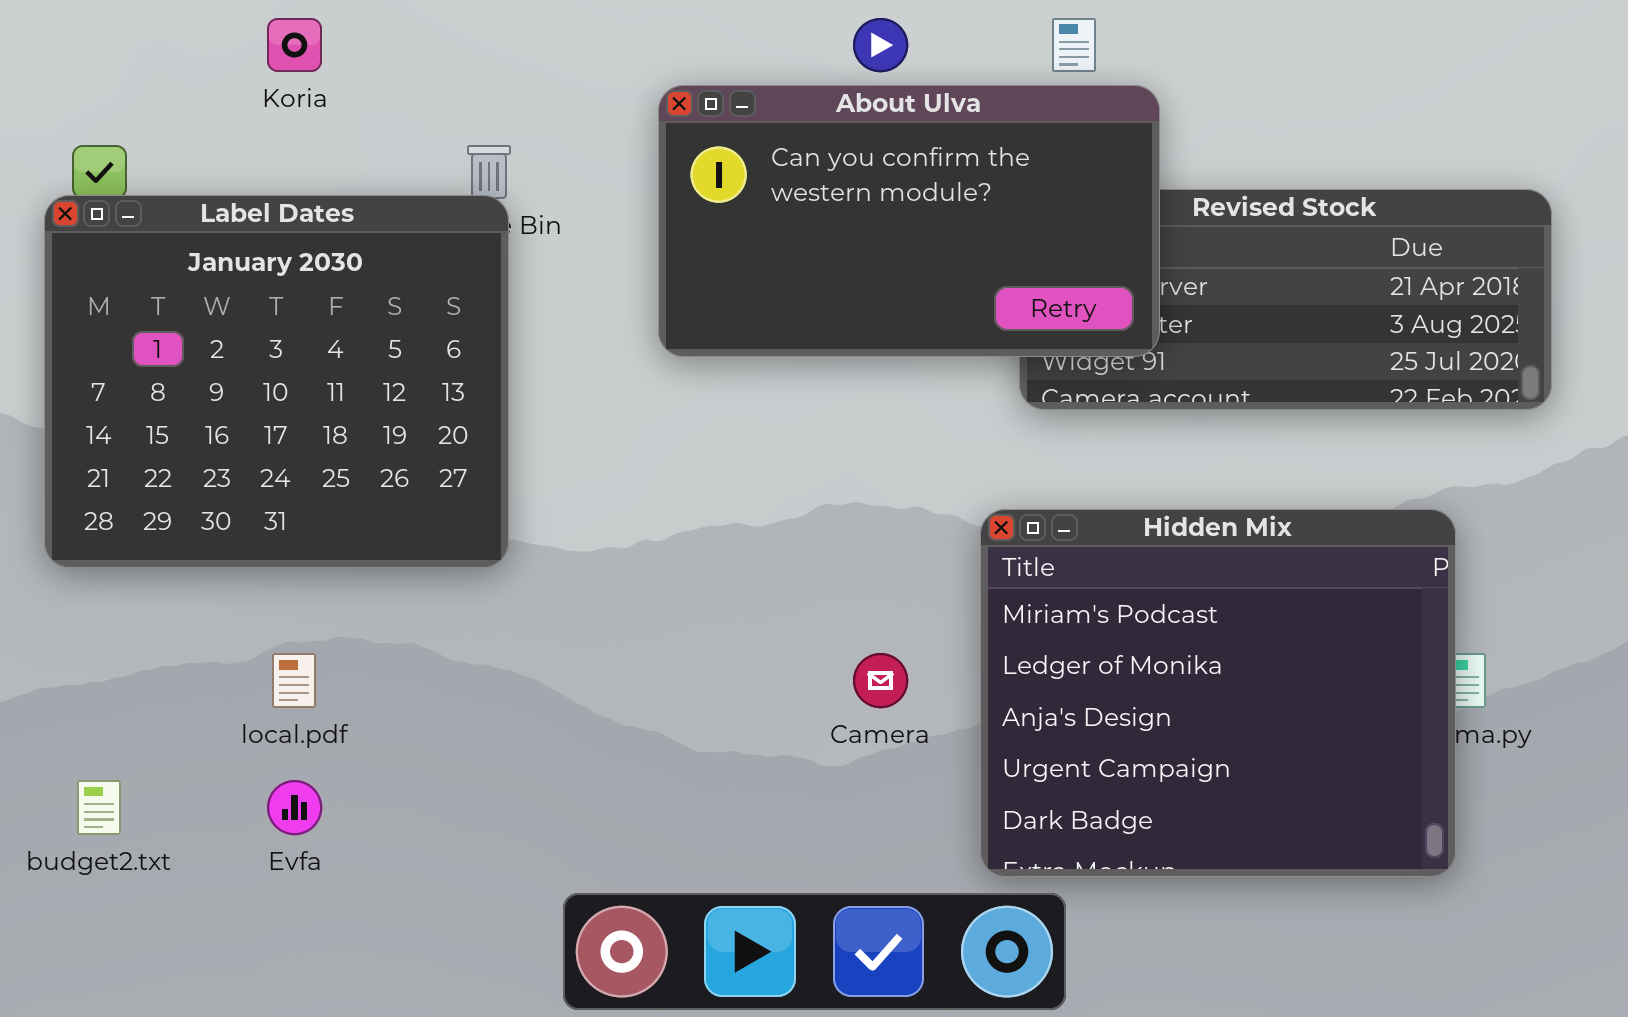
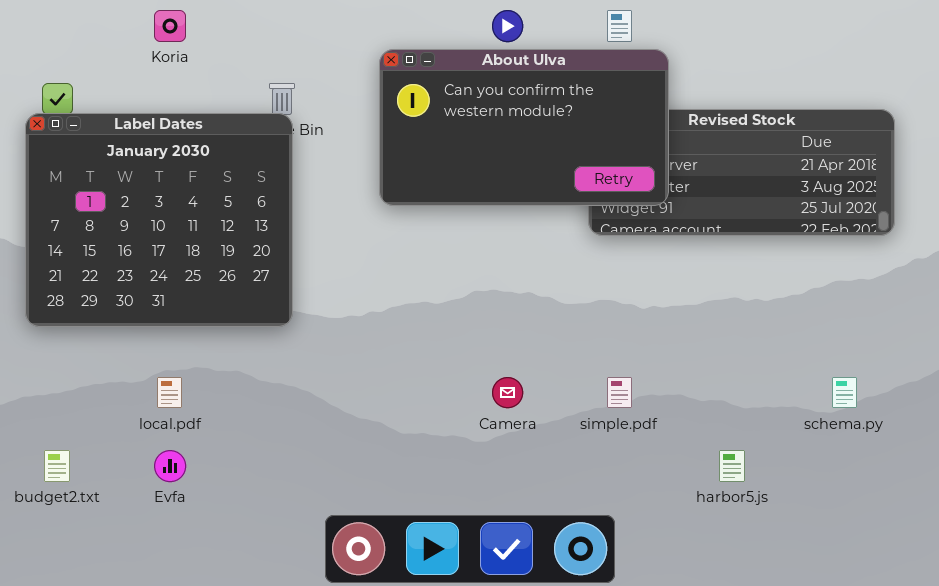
Hidden Mix: [980,509,1456,877] -> none, closed

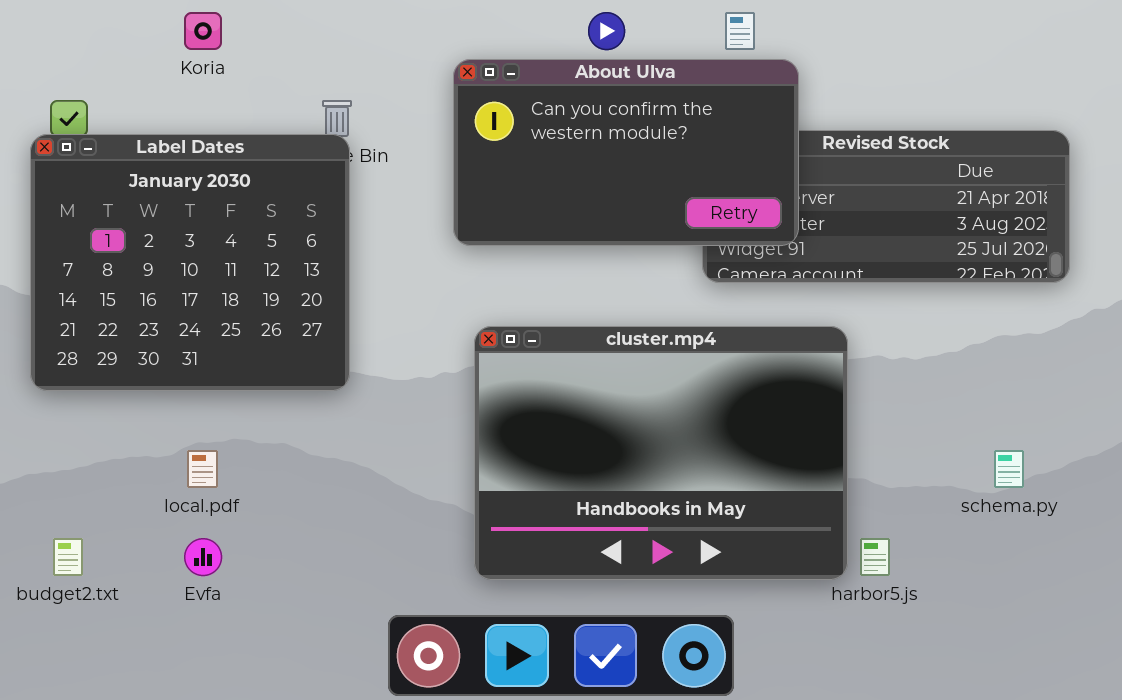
cluster.mp4: none -> [474,326,848,580], opened

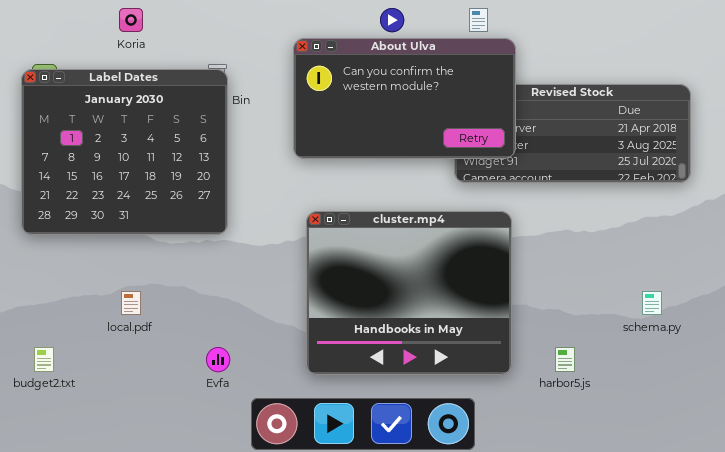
Label Dates: [30,134,350,391] -> [21,69,228,235], moved
cluster.mp4: [474,326,848,580] -> [306,211,512,375], resized
Evfa: [184,538,222,576] -> [206,347,230,372], moved

